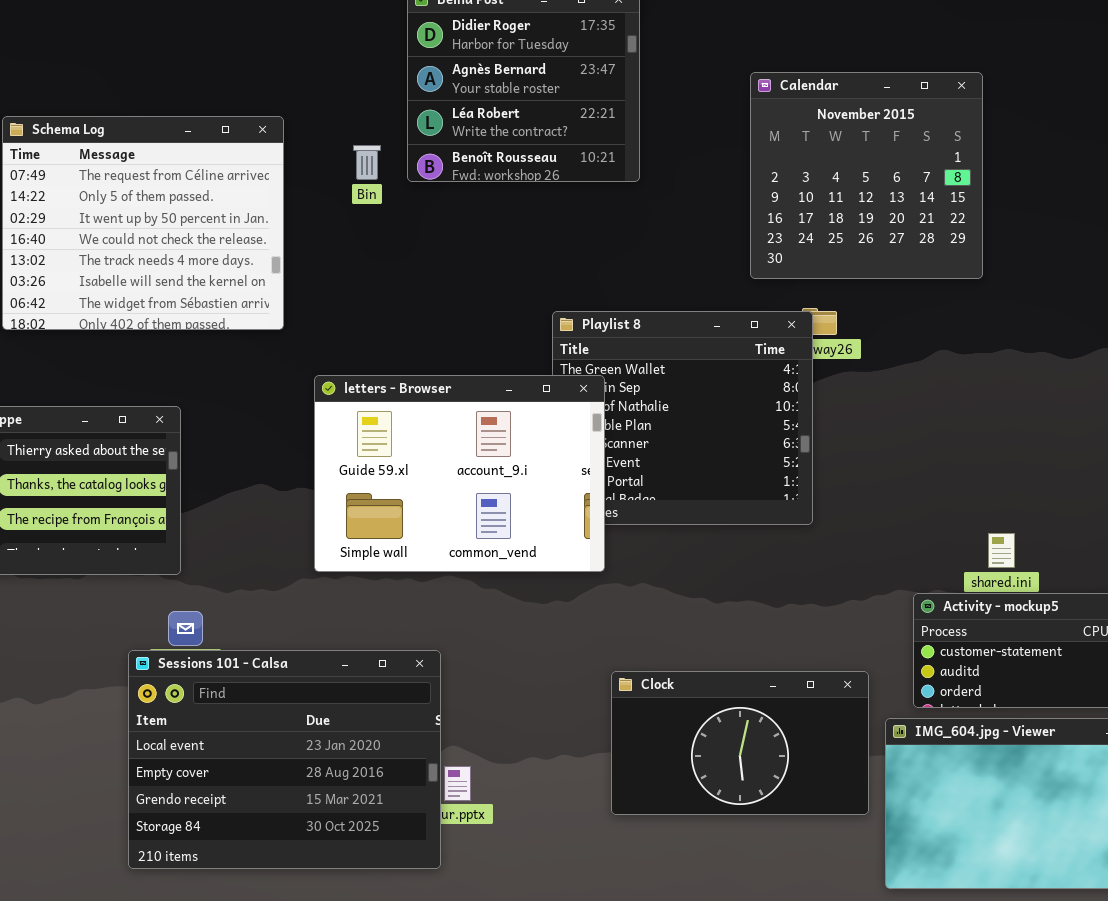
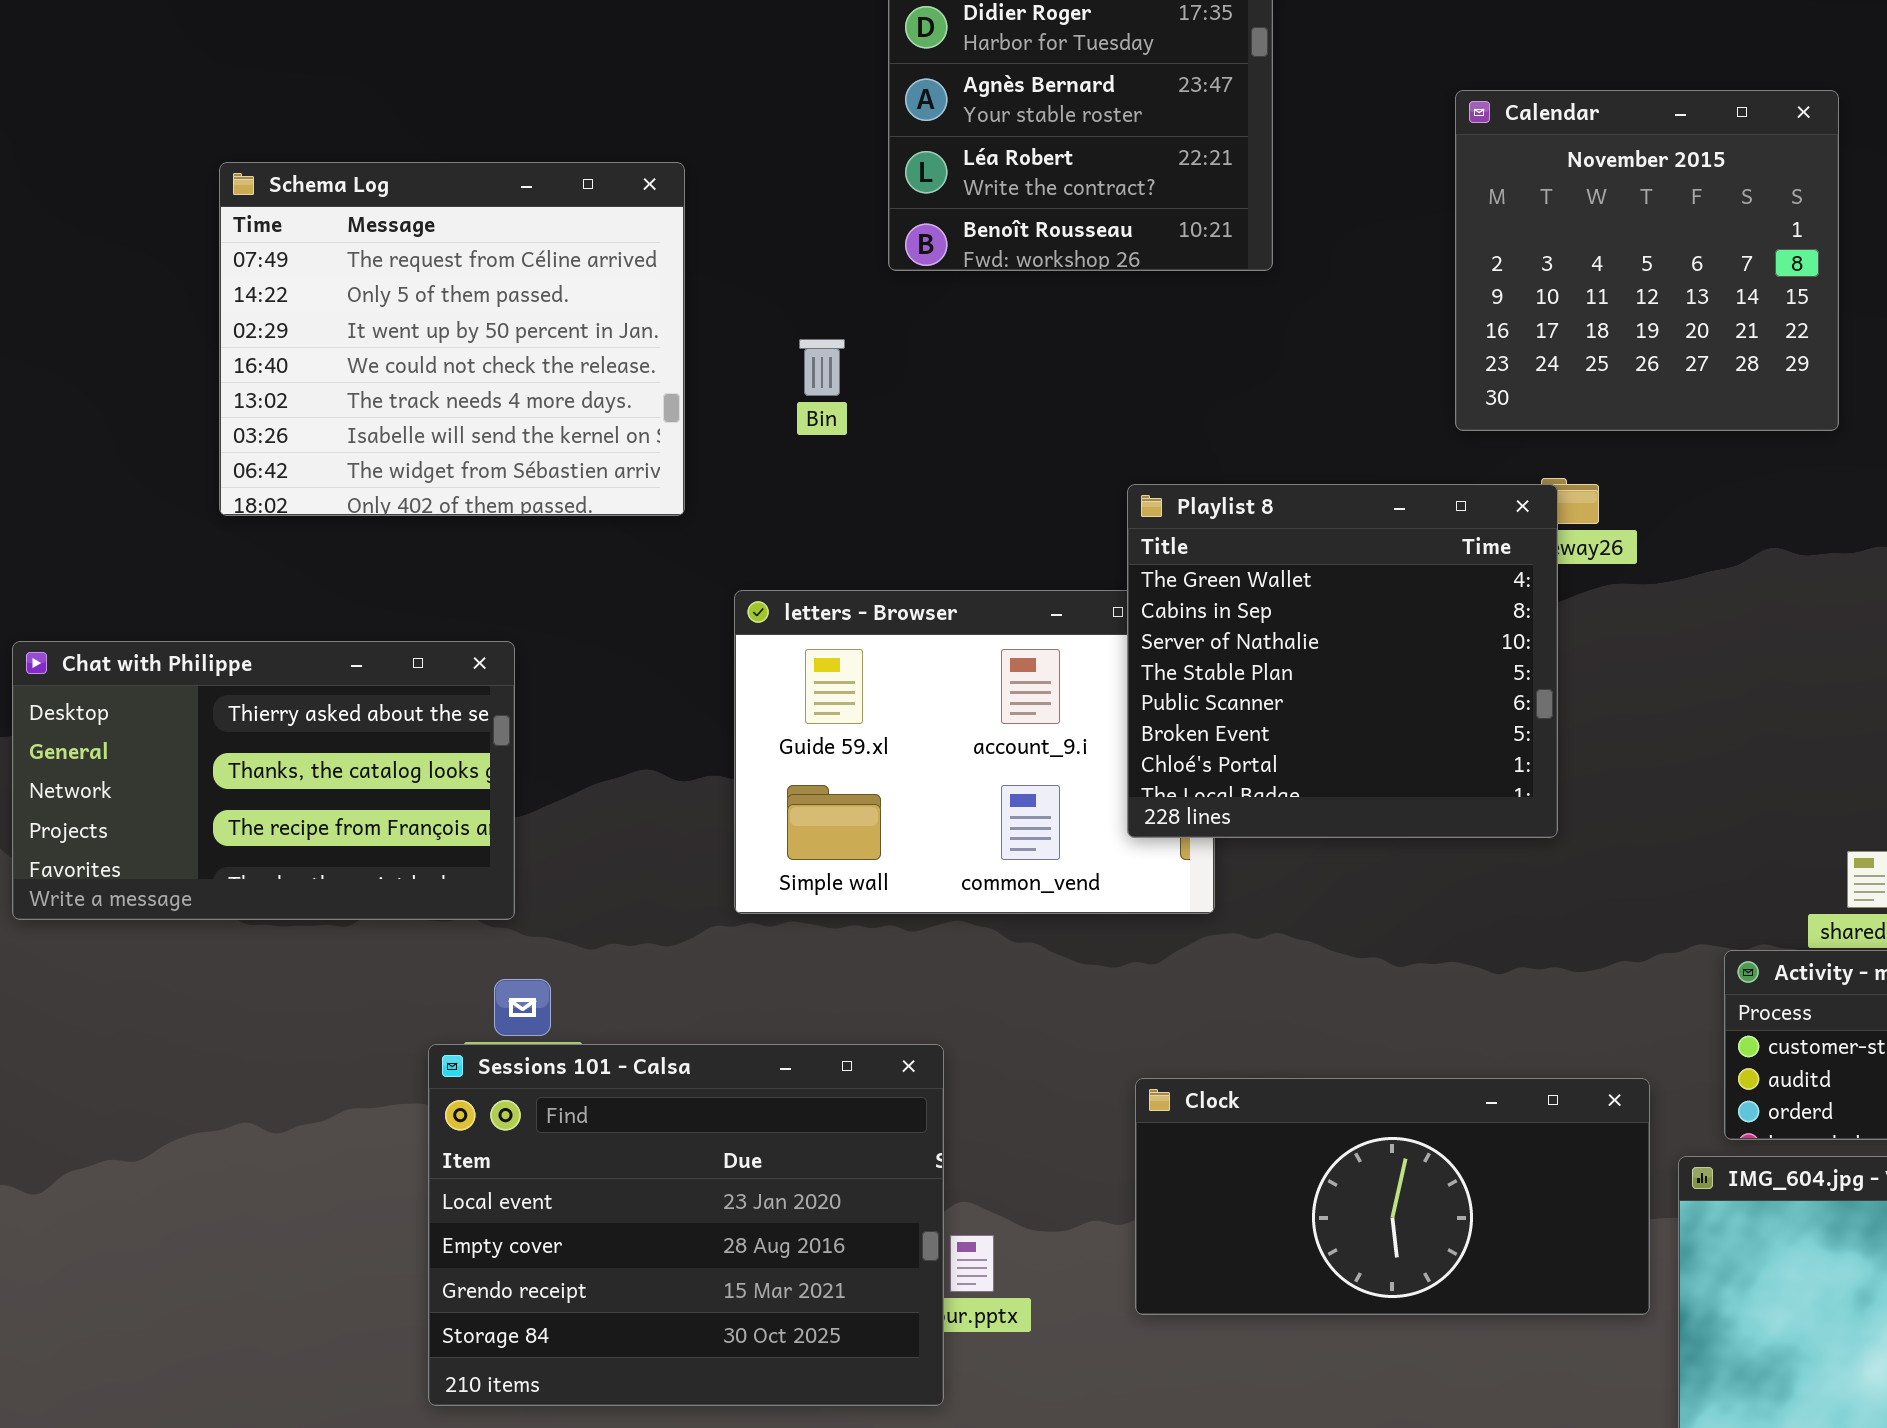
Bin: [353,145,381,180] -> [799,339,845,396], moved
Playlist 8: [552,311,813,525] -> [1127,484,1558,838], raised
Clock: [611,671,869,815] -> [1135,1078,1650,1315], resized

